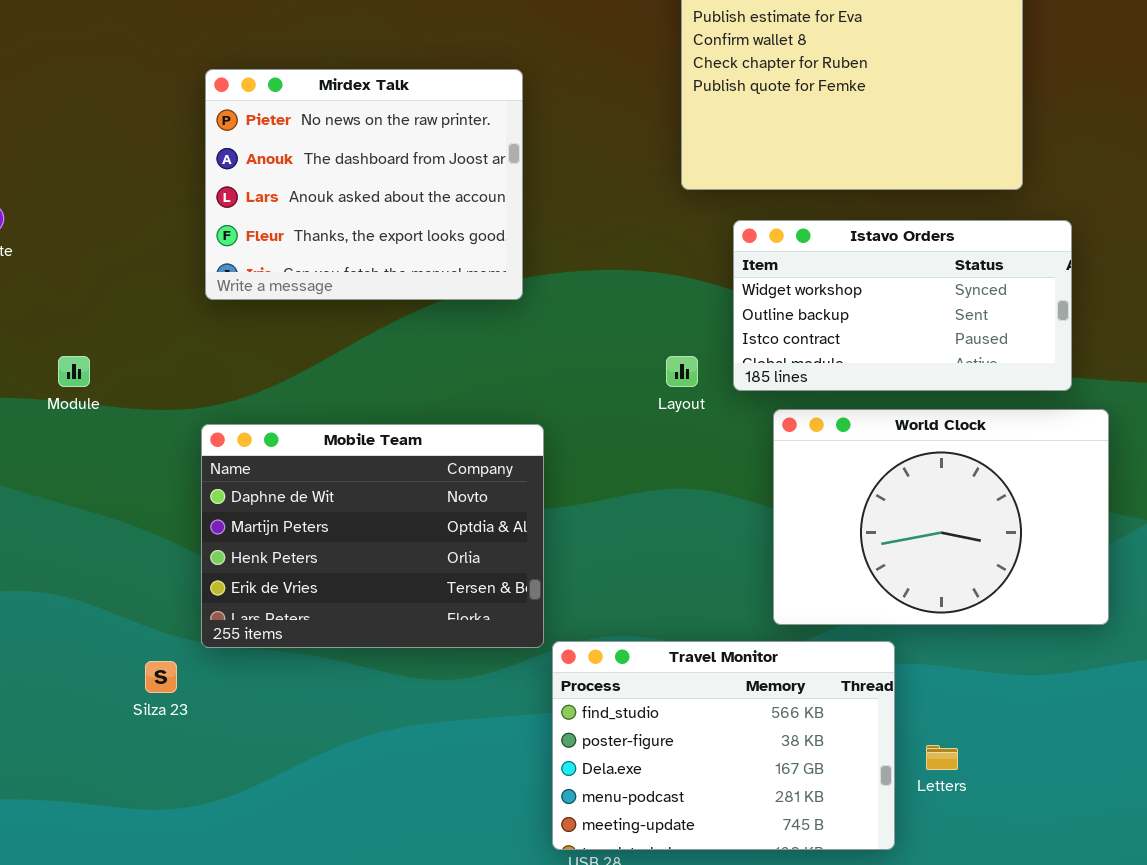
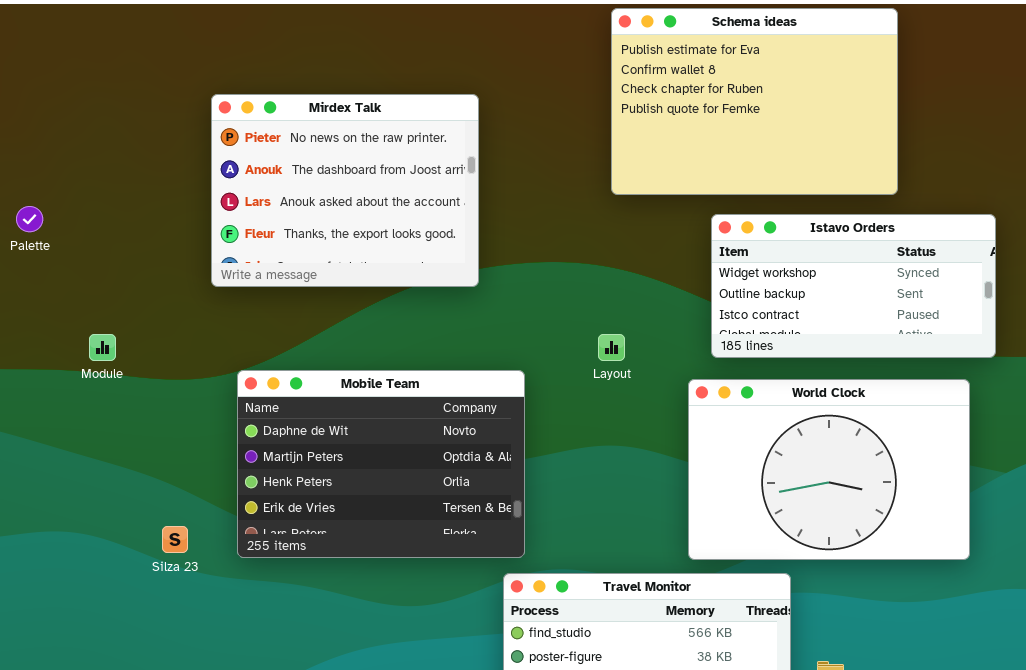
Istavo Orders: [733,220,1072,391] -> [711,214,996,358], moved
Mobile Team: [201,424,544,648] -> [237,370,525,558], moved
Silza 23: [145,661,177,693] -> [162,526,188,553], moved

